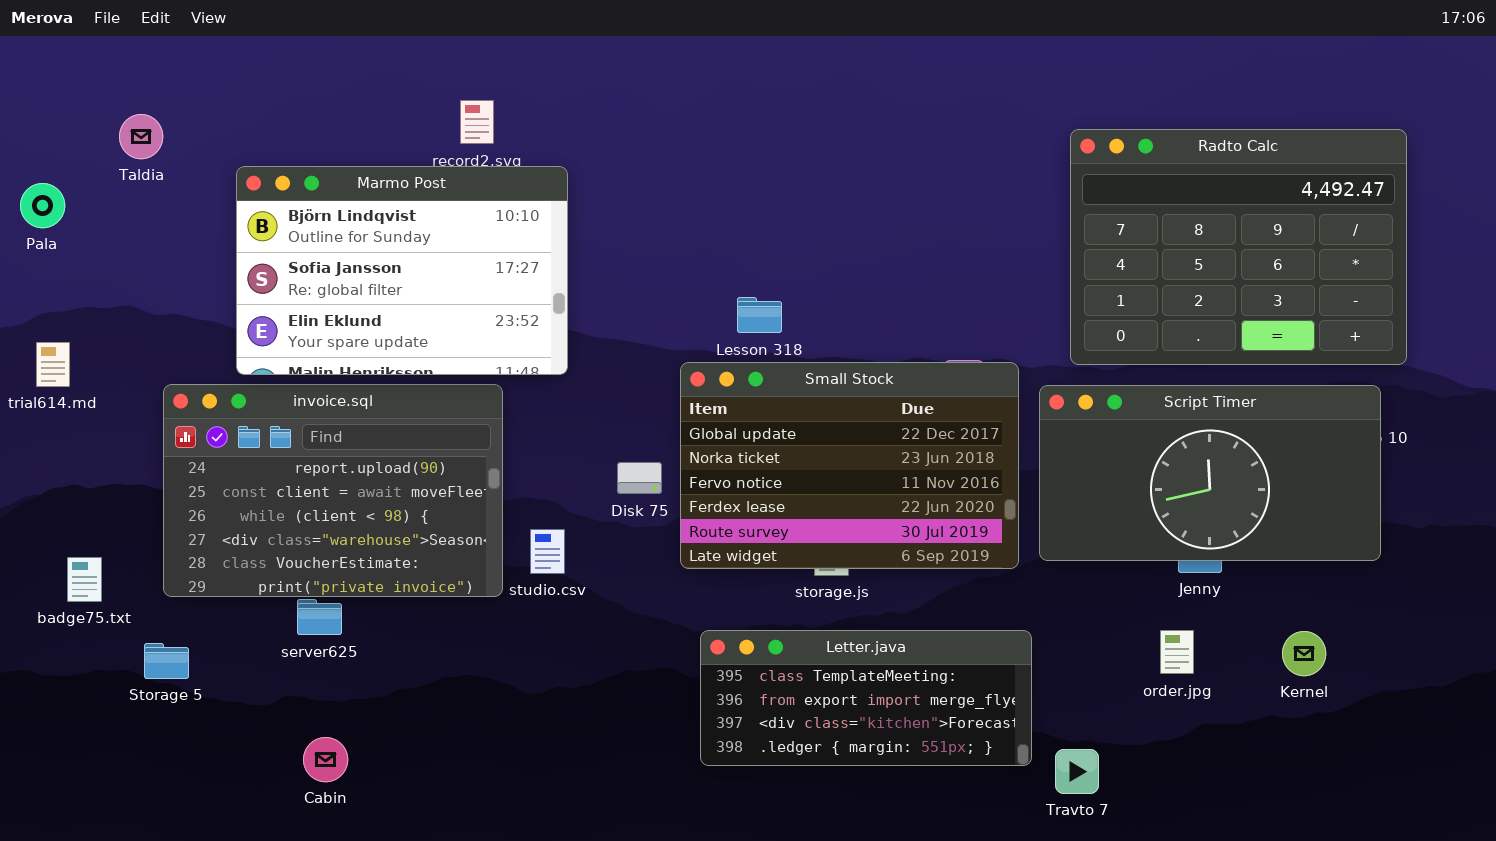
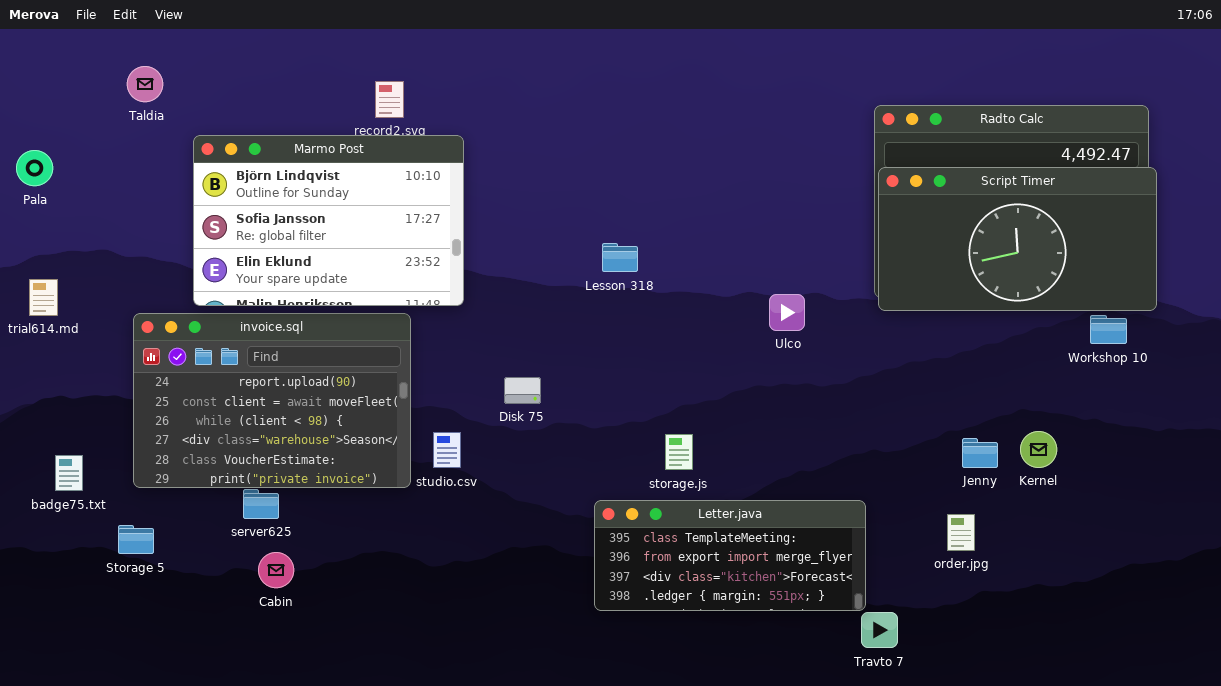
Taldia: [119,114,163,159] -> [127,66,163,102], moved
Small Stock: [680,362,1019,569] -> none, closed
Script Timer: [1039,385,1381,561] -> [878,167,1157,311], moved
Letter.java: [700,630,1032,766] -> [594,500,866,611], moved
Kernel: [1282,631,1326,676] -> [1020,431,1057,468], moved
Cabin: [303,737,348,782] -> [258,552,294,588], moved

